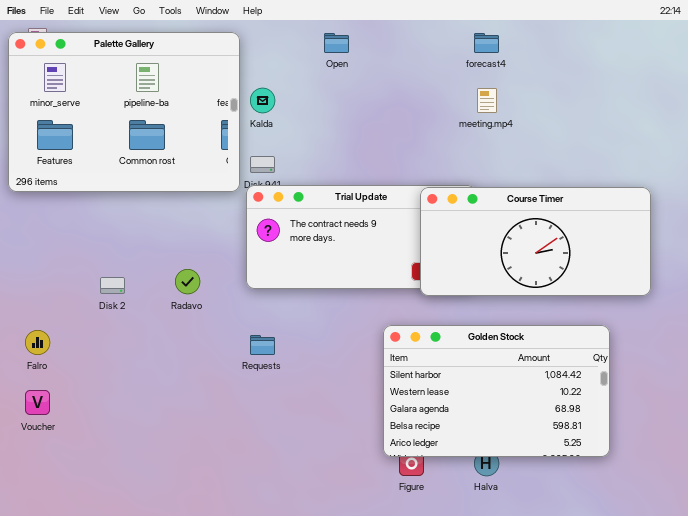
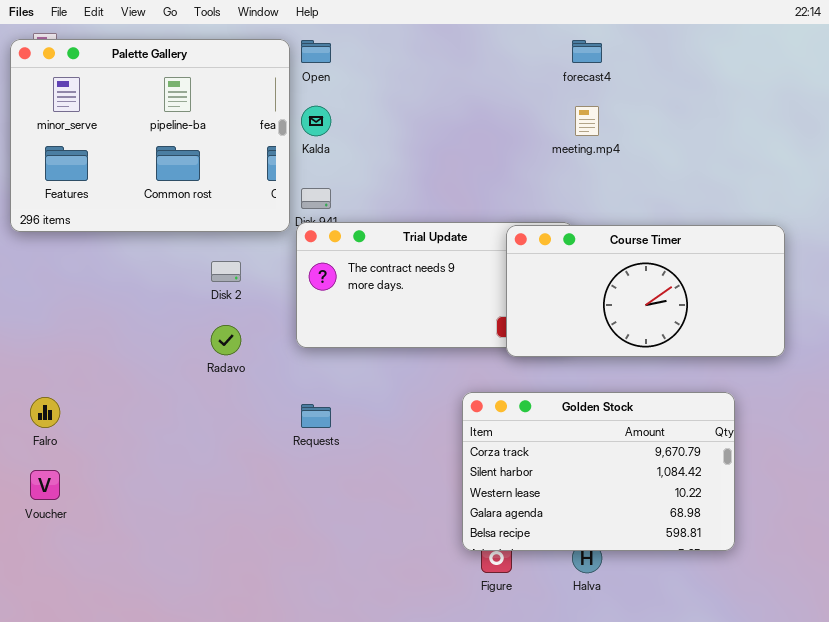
Open: [324,33,349,53] -> [301,40,331,63], moved
Disk 2: [100,277,125,294] -> [211,261,241,282], moved
Golden Stock: [383,325,610,457] -> [462,392,735,551], scrolled up 1 row

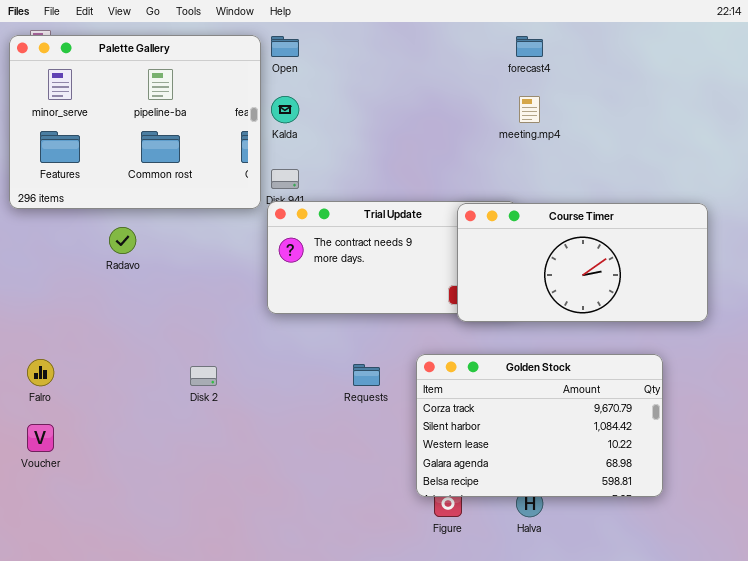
Disk 2: [211,261,241,282] -> [190,366,217,386], moved
Radavo: [211,325,241,355] -> [109,227,136,254], moved
Requests: [301,404,331,428] -> [353,364,380,386], moved

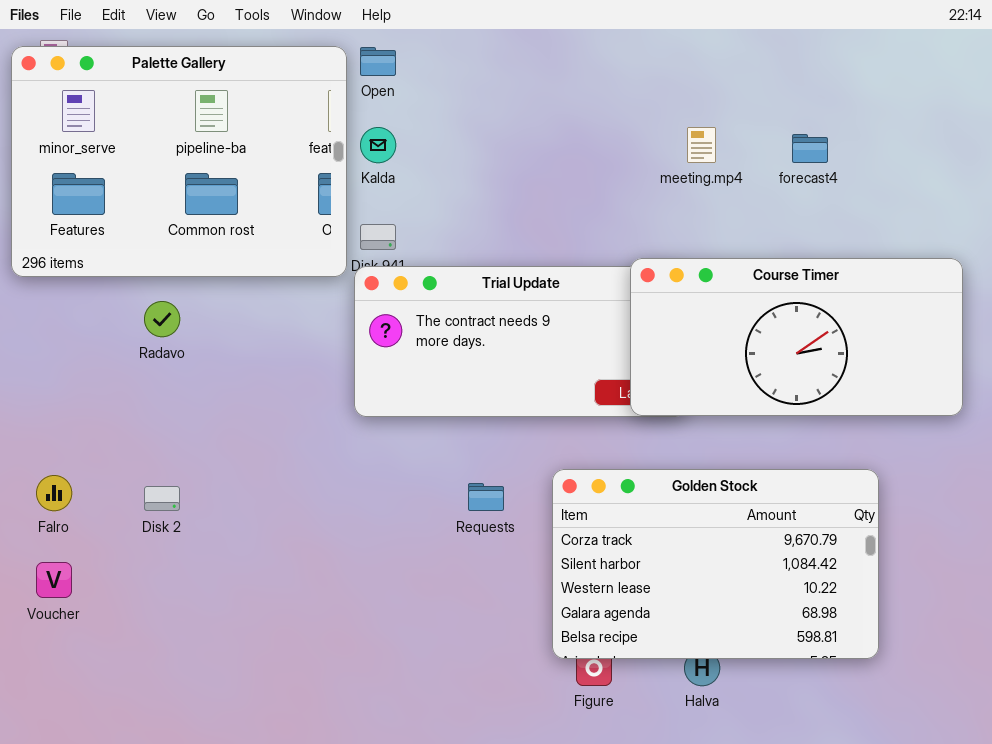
forecast4: [516,36,543,57] -> [792,134,828,163], moved
Course Timer: [457,203,708,322] -> [630,258,963,416], moved
Disk 2: [190,366,217,386] -> [144,486,180,511], moved

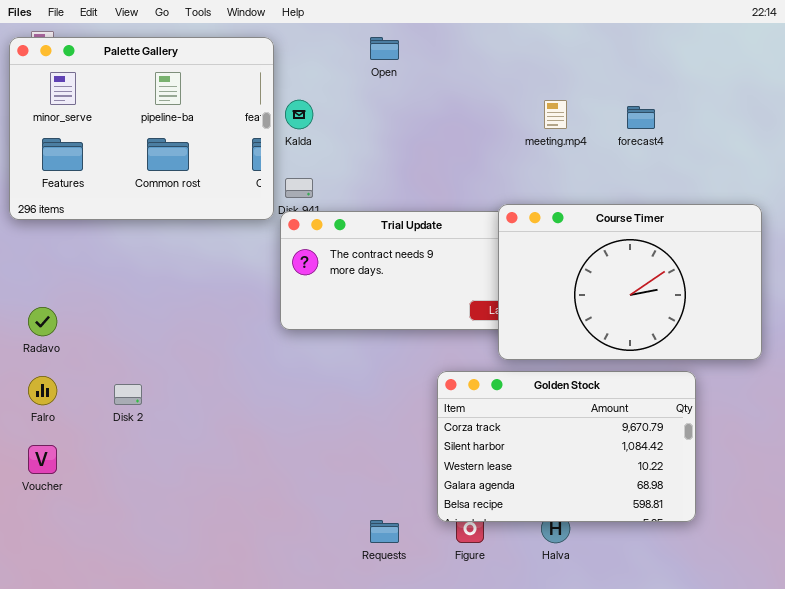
Open: [360,47,396,76] -> [370,37,399,60], moved
Course Timer: [630,258,963,416] -> [498,204,762,360], resized
Radavo: [144,301,180,337] -> [28,307,57,336], moved
Requests: [468,483,504,511] -> [370,520,399,543], moved

